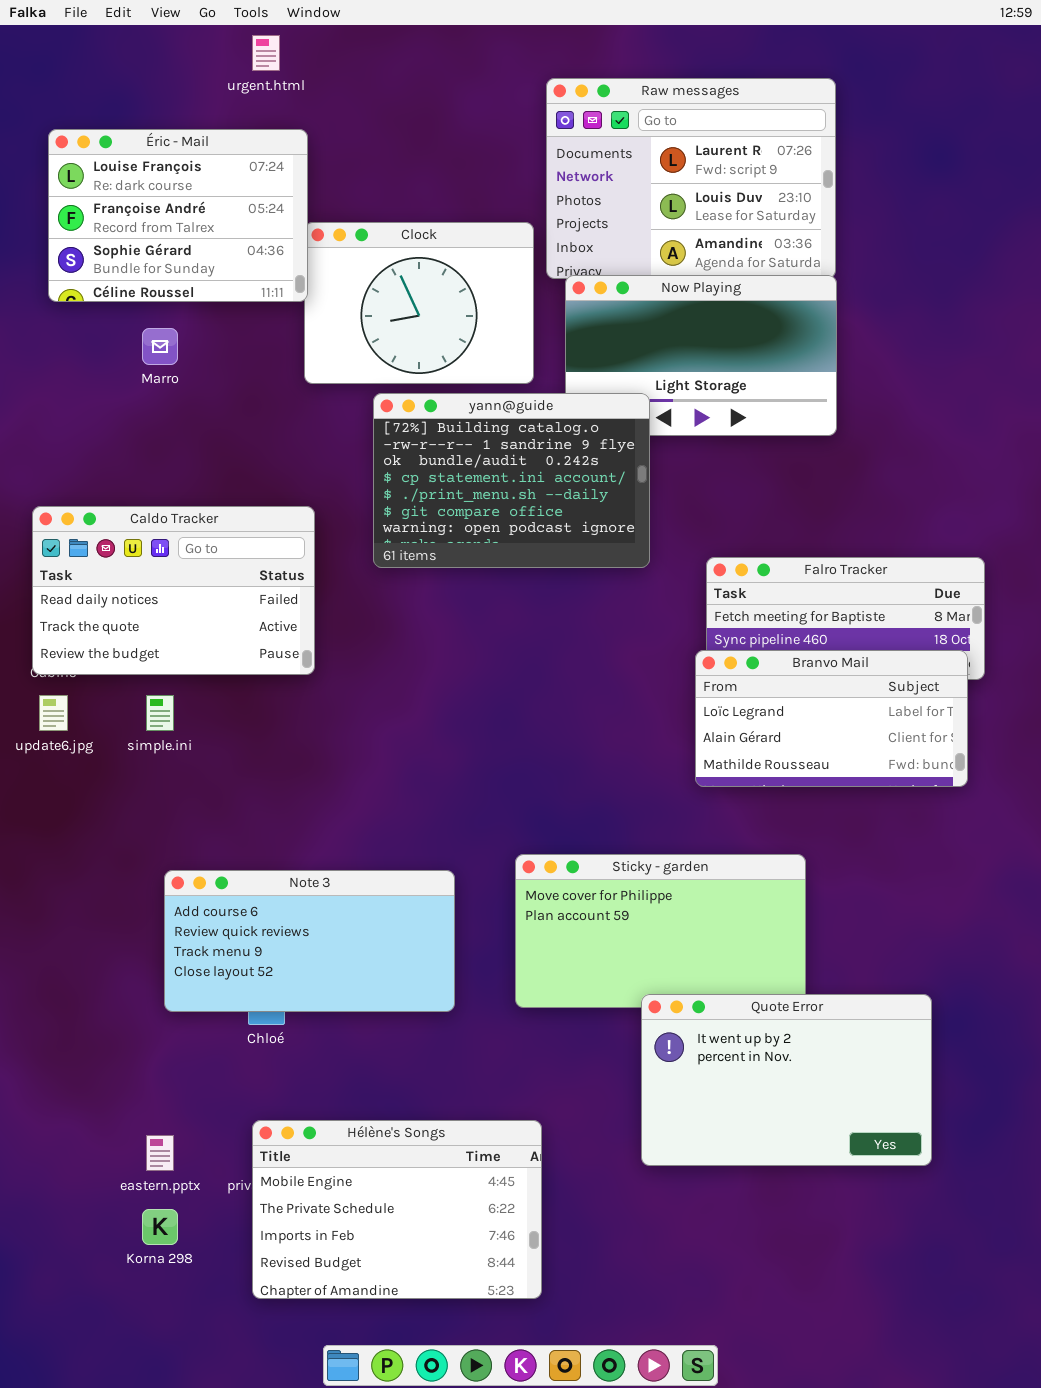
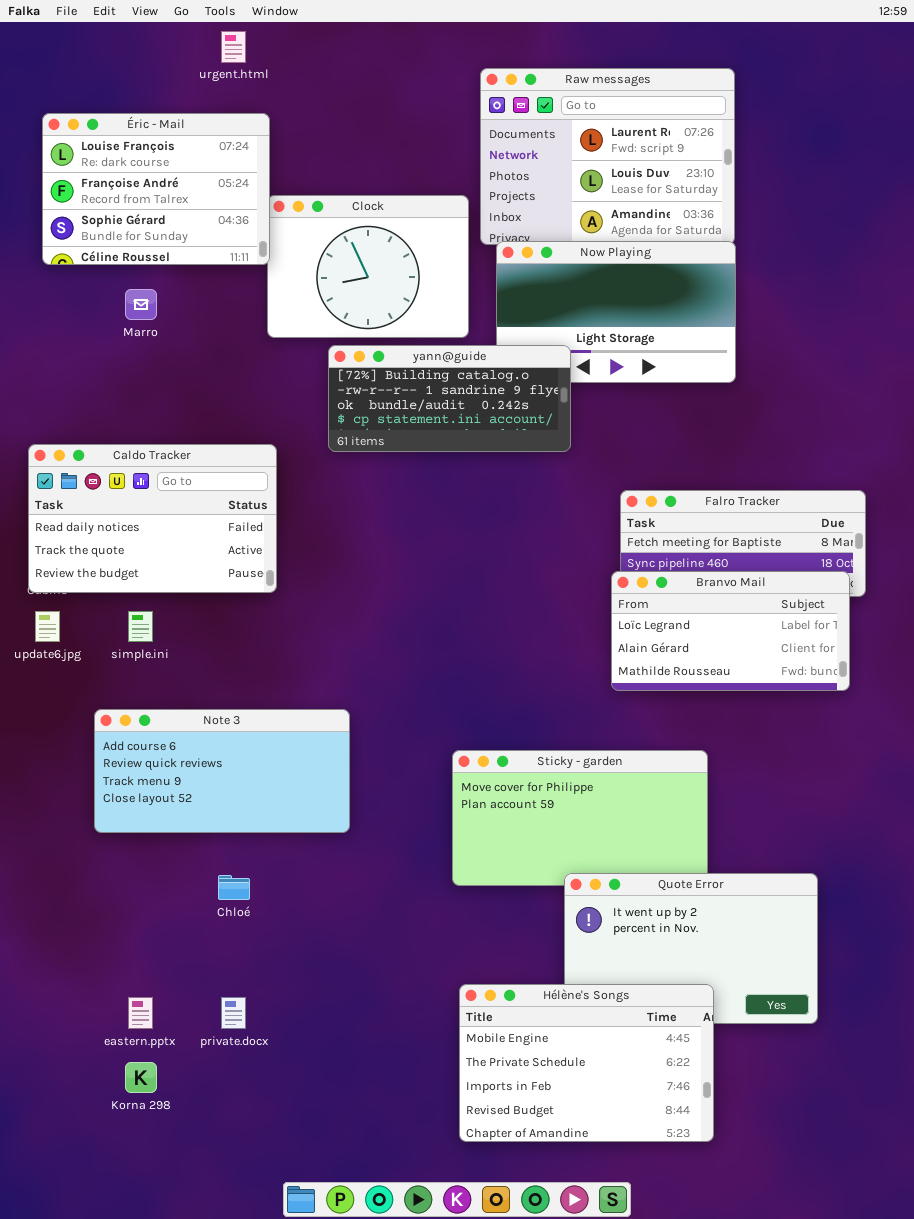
yann@guide: [373,393,650,568] -> [328,345,571,452], resized
Note 3: [164,870,455,1012] -> [94,709,350,833], moved
Hélène's Songs: [252,1120,542,1299] -> [459,984,714,1142], moved

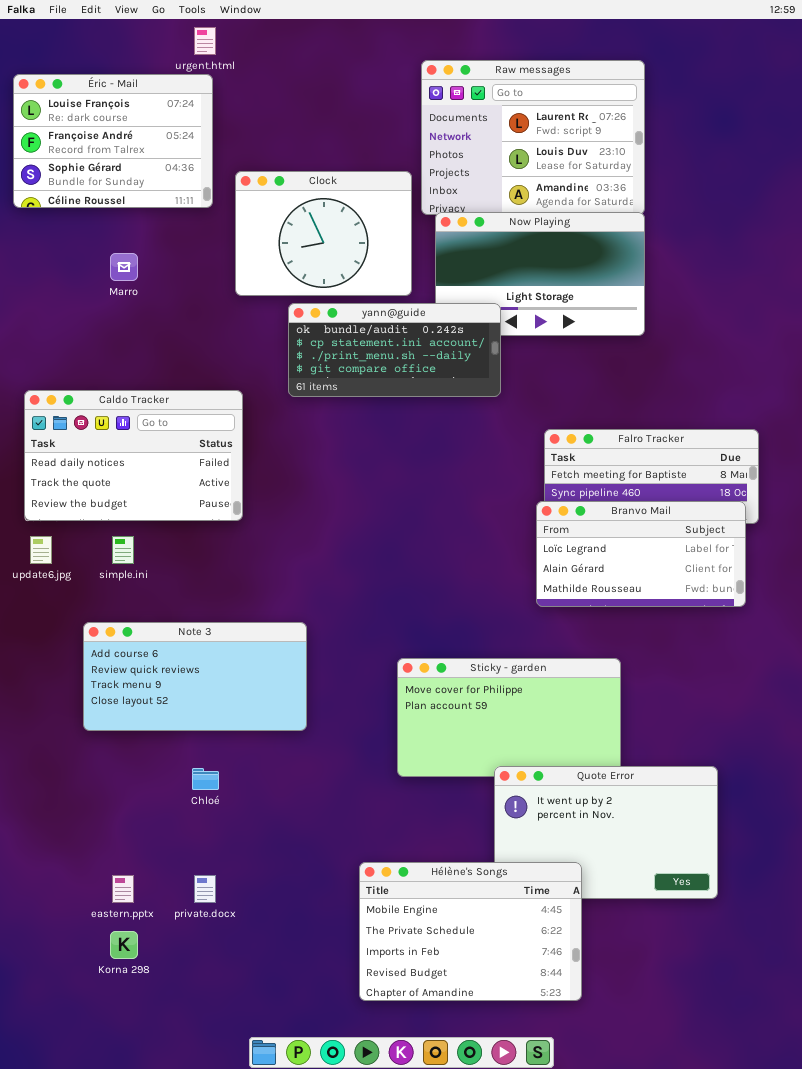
Éric - Mail: [42,113,270,265] -> [13,74,213,208], moved
yann@guide: [328,345,571,452] -> [288,303,501,397], scrolled down 2 rows
Hélène's Songs: [459,984,714,1142] -> [359,862,582,1001], moved

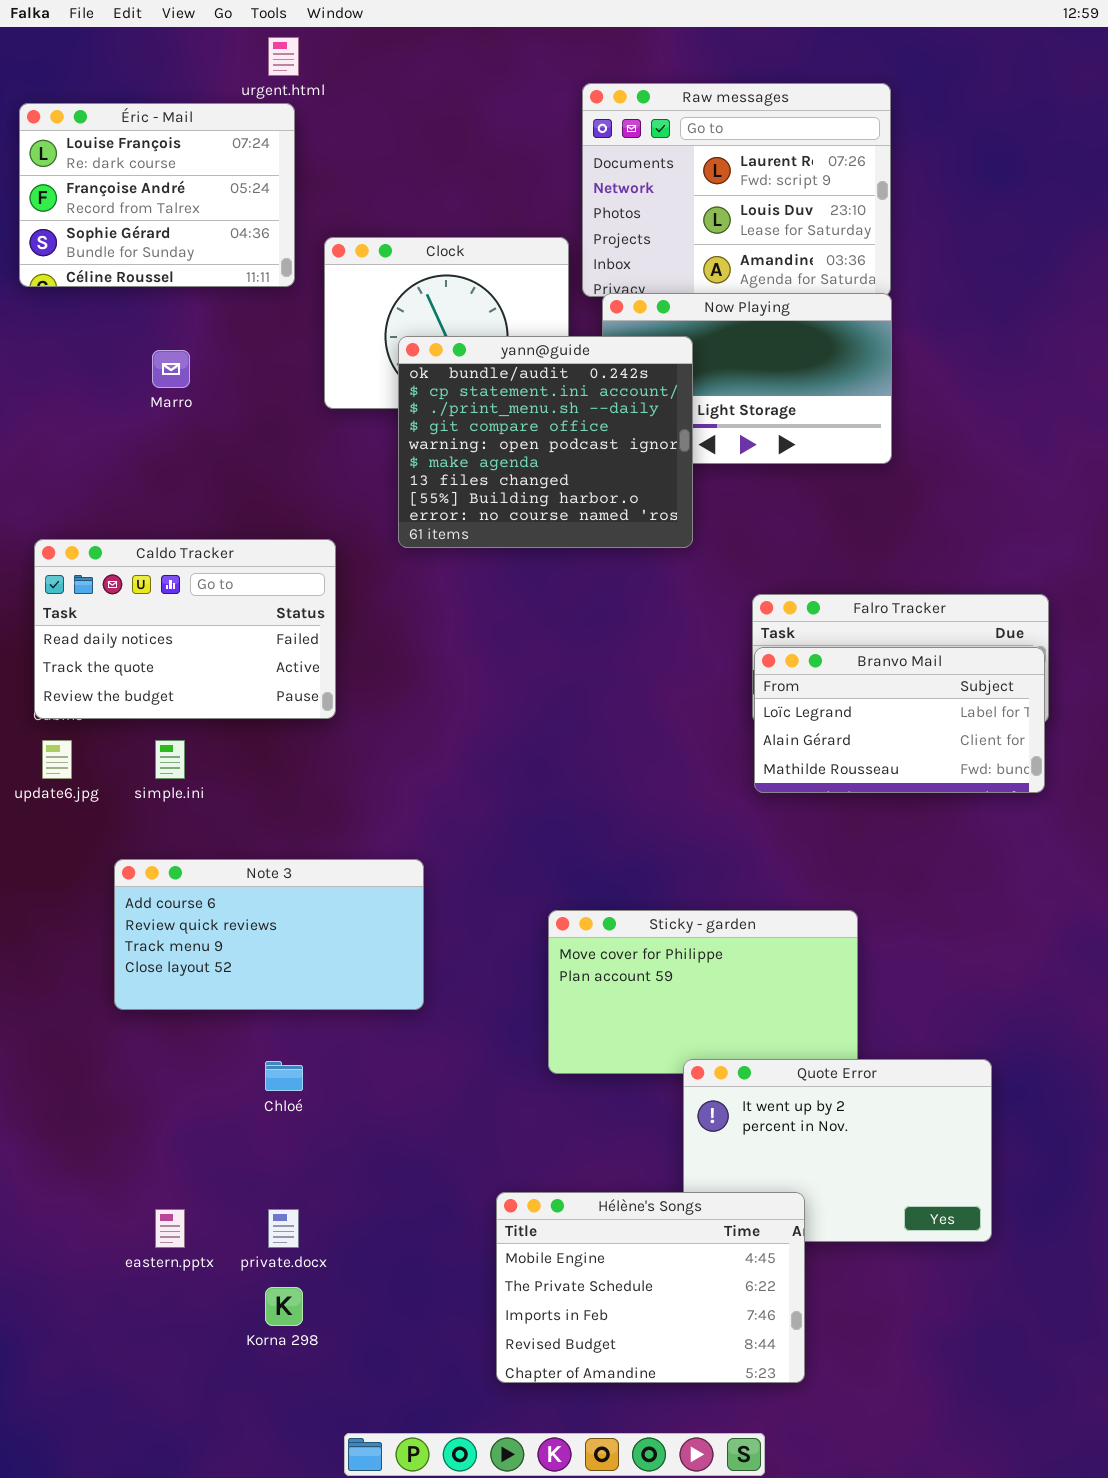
yann@guide: [288,303,501,397] -> [398,336,693,548], resized
Branvo Mail: [536,501,746,607] -> [754,647,1045,793], moved
Korna 298: [110,931,138,959] -> [265,1287,303,1326], moved

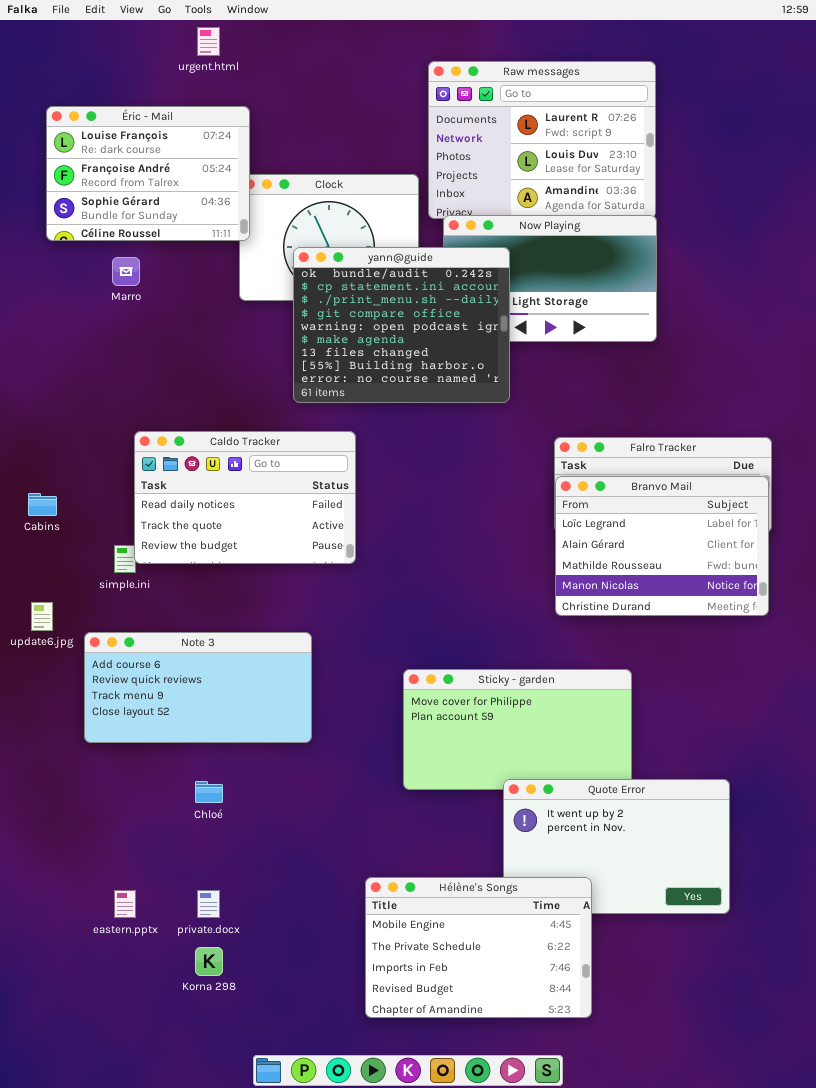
Éric - Mail: [19,103,295,287] -> [46,106,250,241], moved
Caldo Tracker: [34,539,336,719] -> [134,431,356,564], moved
Branvo Mail: [754,647,1045,793] -> [555,476,769,616], resized
update6.jpg: [42,740,72,779] -> [31,602,53,631], moved

